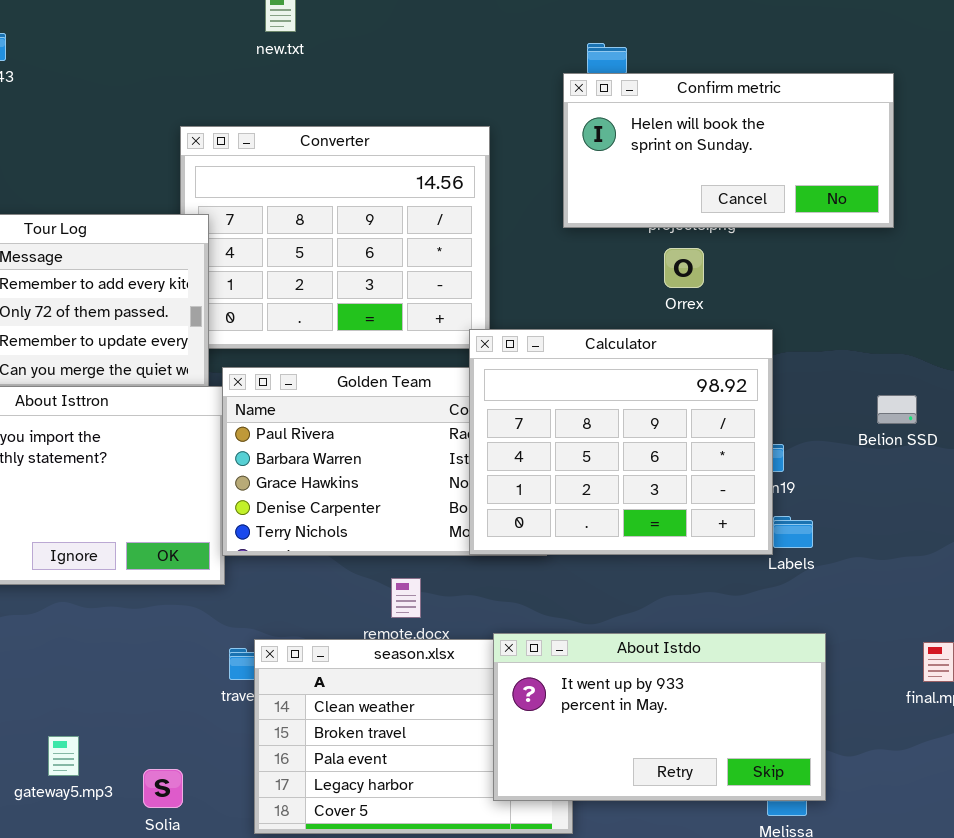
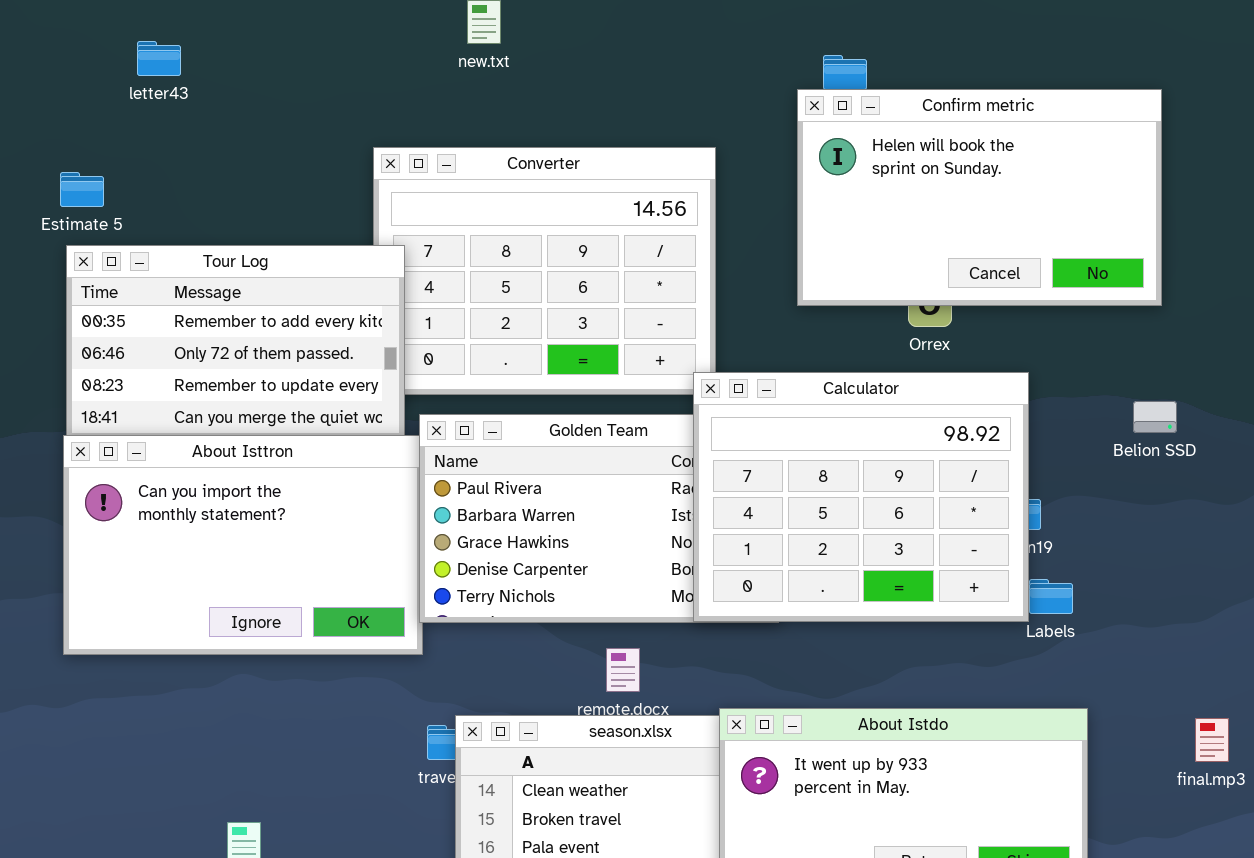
Confirm metric: [563,73,894,228] -> [797,89,1162,306], resized
Belion SSD: [877,395,917,424] -> [1133,401,1177,433], moved

